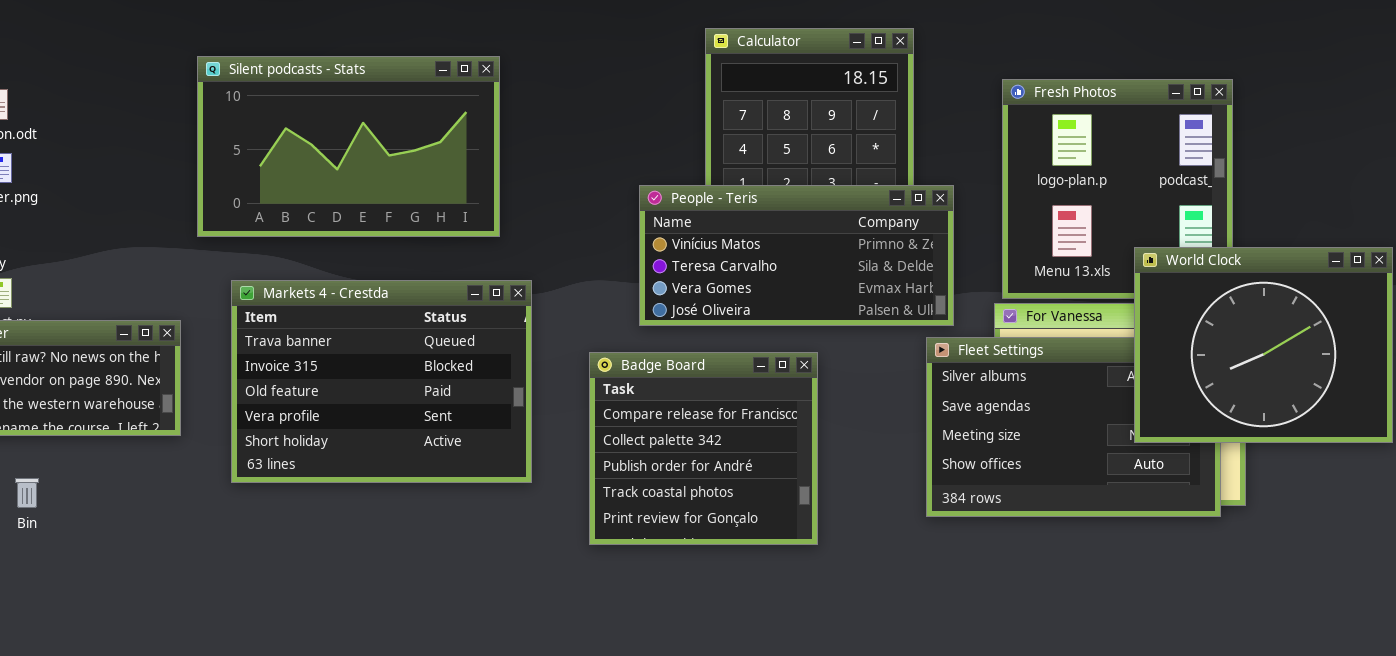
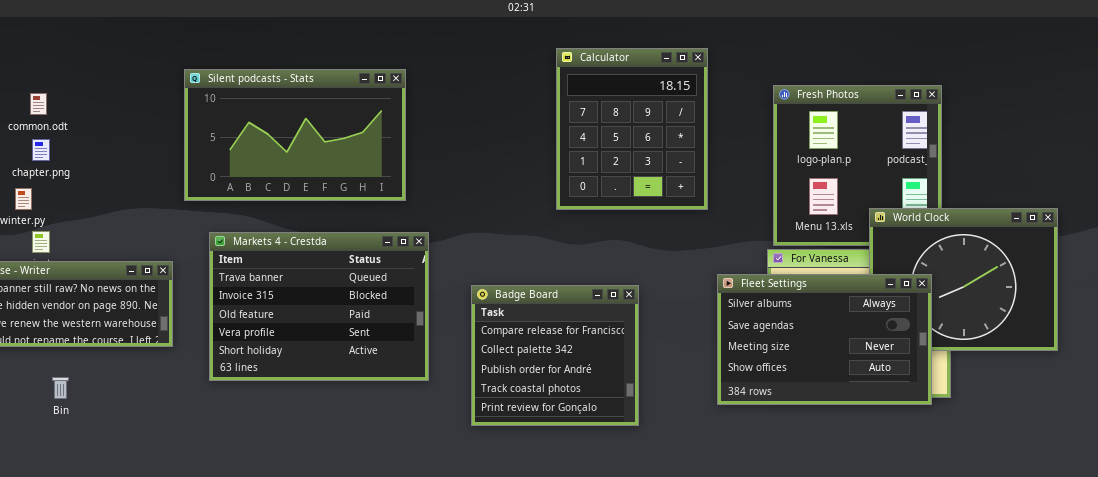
People - Teris: [639,185,954,326] -> none, closed
Fleet Settings: [926,337,1221,517] -> [717,274,932,405], raised

